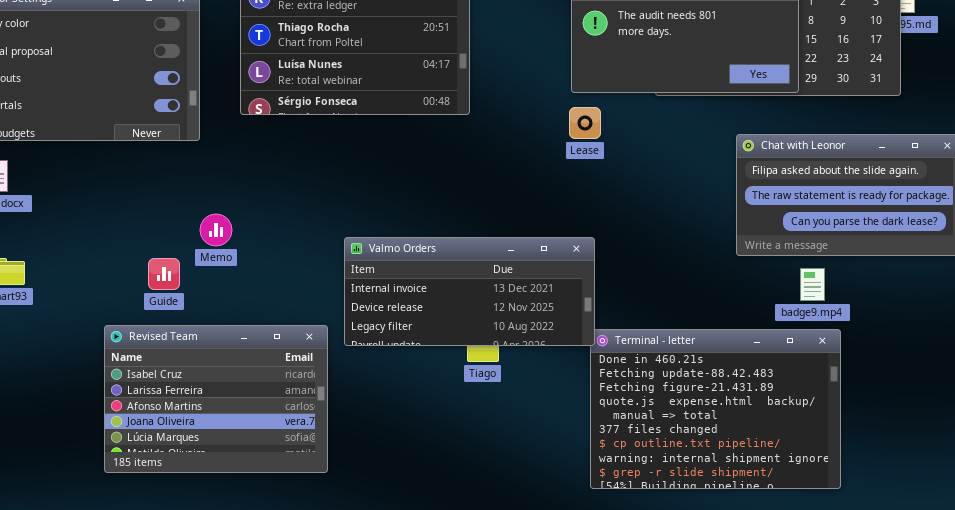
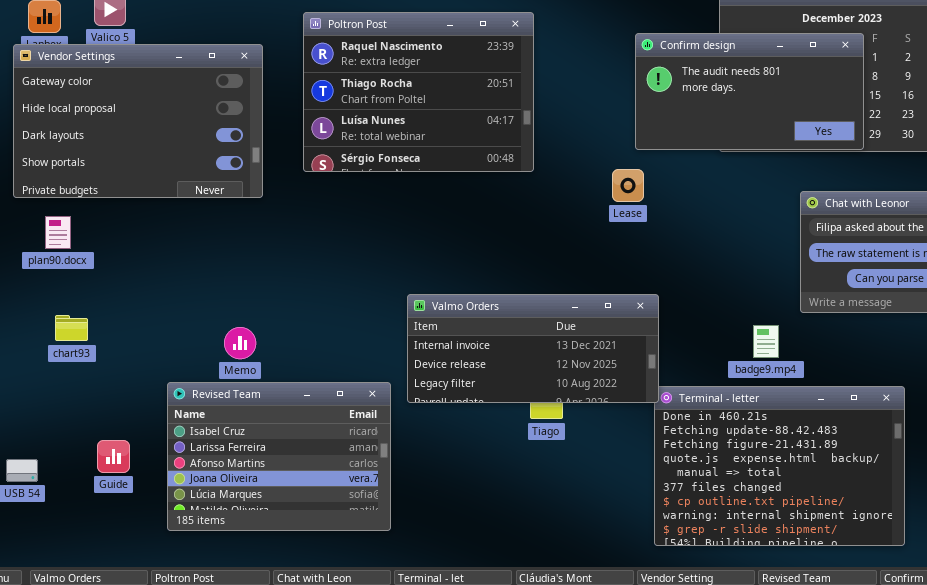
Lease: [569,107,601,139] -> [612,169,644,202], moved
Memo: [200,214,232,246] -> [224,327,256,359], moved
Guide: [148,258,180,290] -> [97,440,130,473], moved
badge9.mp4: [800,268,825,301] -> [753,325,779,358], moved

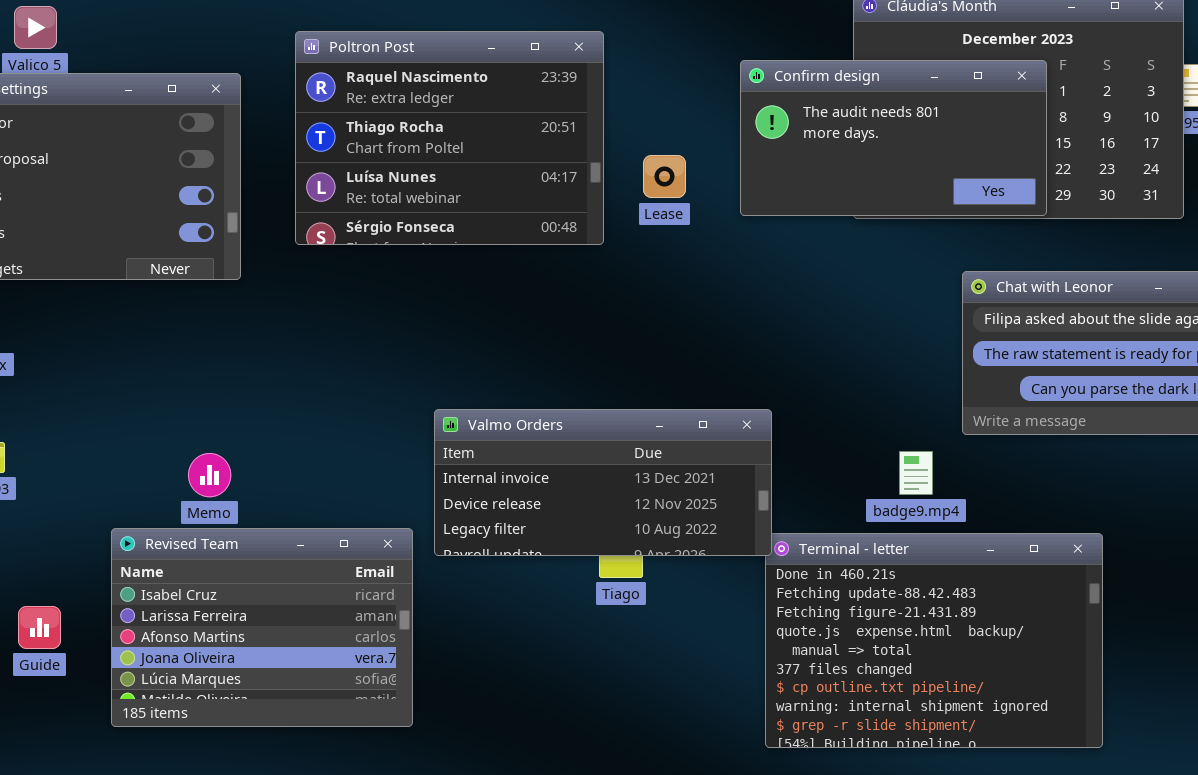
Lease: [612,169,644,202] -> [643,155,686,198], moved

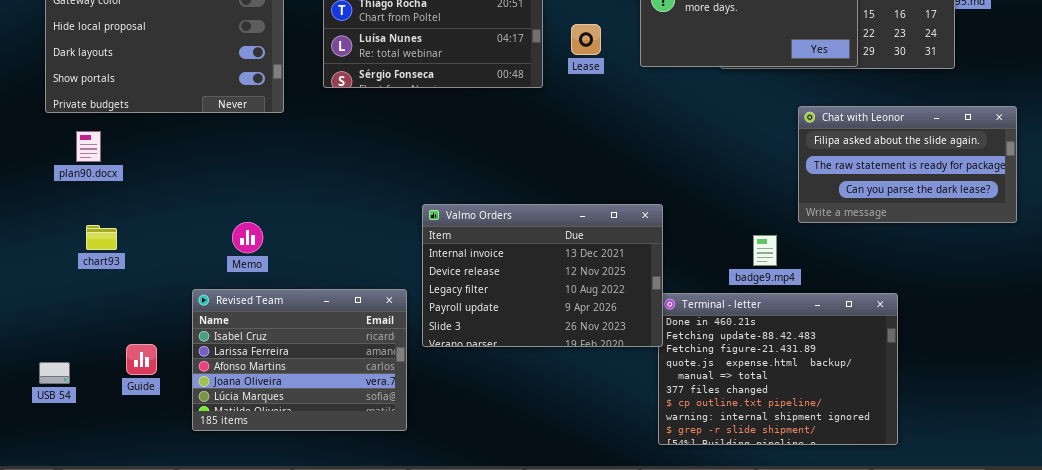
Valmo Orders: [434,409,772,556] -> [422,204,663,347], resized
Memo: [188,453,231,497] -> [232,222,263,253], moved

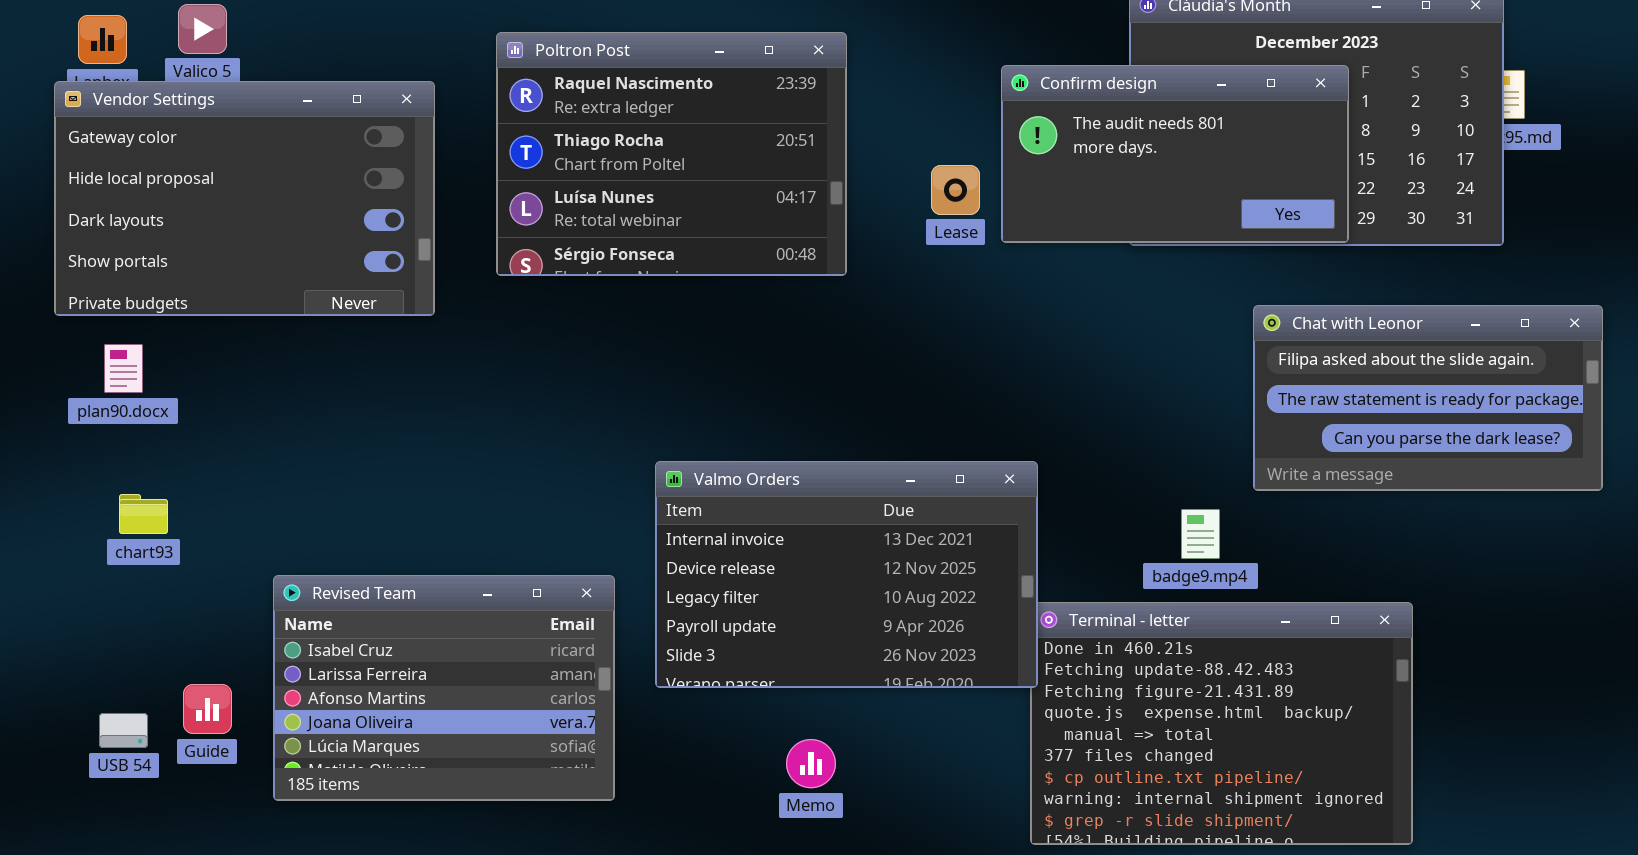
Lease: [571,24,601,55] -> [931,165,980,215], moved
Memo: [232,222,263,253] -> [786,739,836,788], moved
Revised Team: [192,289,407,431] -> [273,575,615,801], moved
USB 54: [39,362,70,384] -> [99,713,148,748], moved

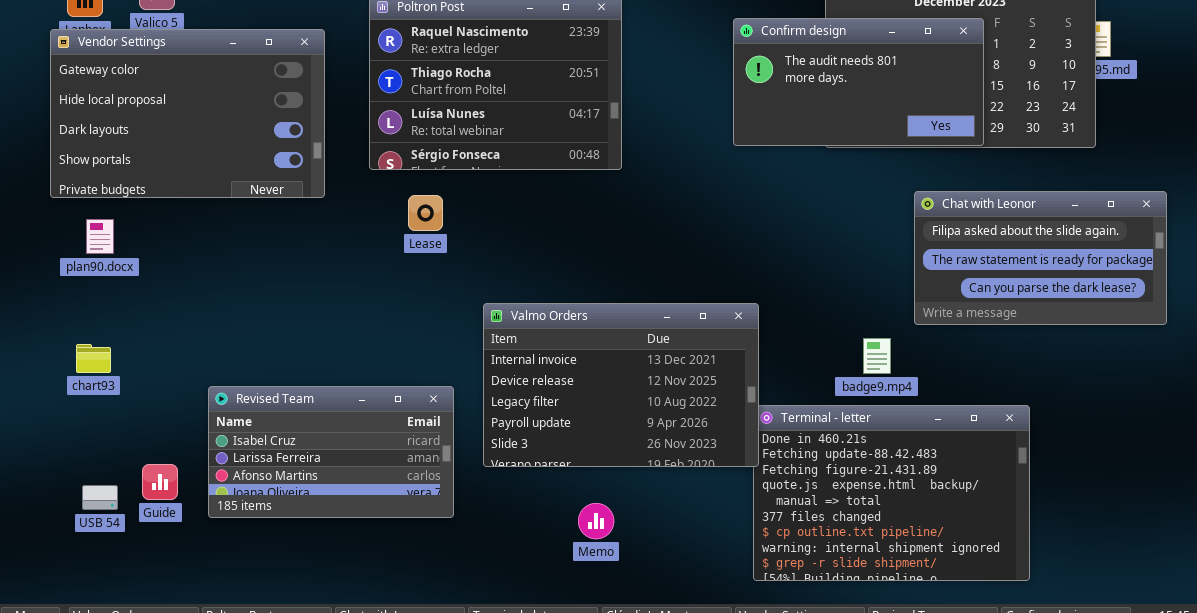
Lease: [931,165,980,215] -> [408,195,443,231], moved
chart93: [119,494,168,534] -> [76,344,111,373], moved
Revised Team: [273,575,615,801] -> [208,386,454,518], resized

